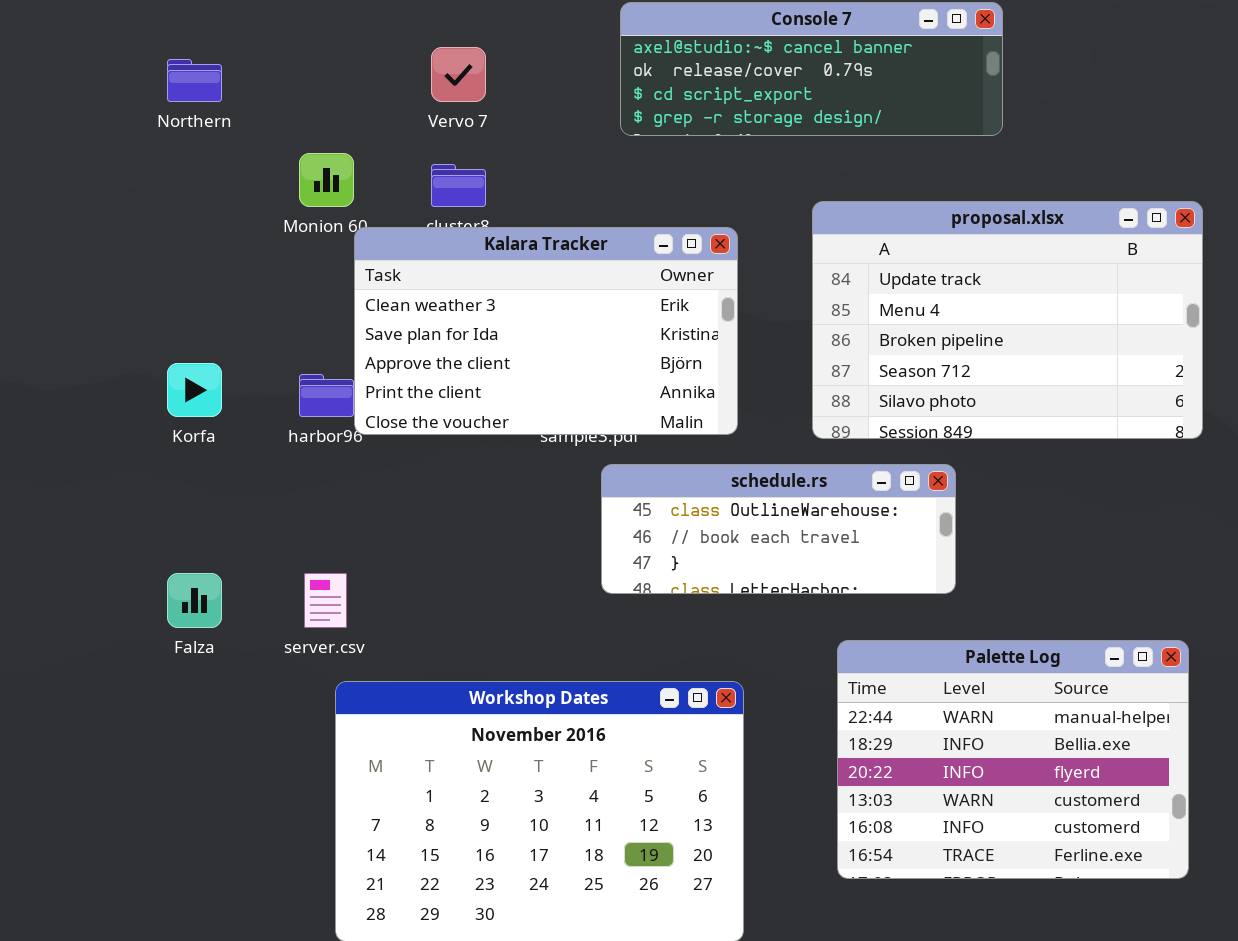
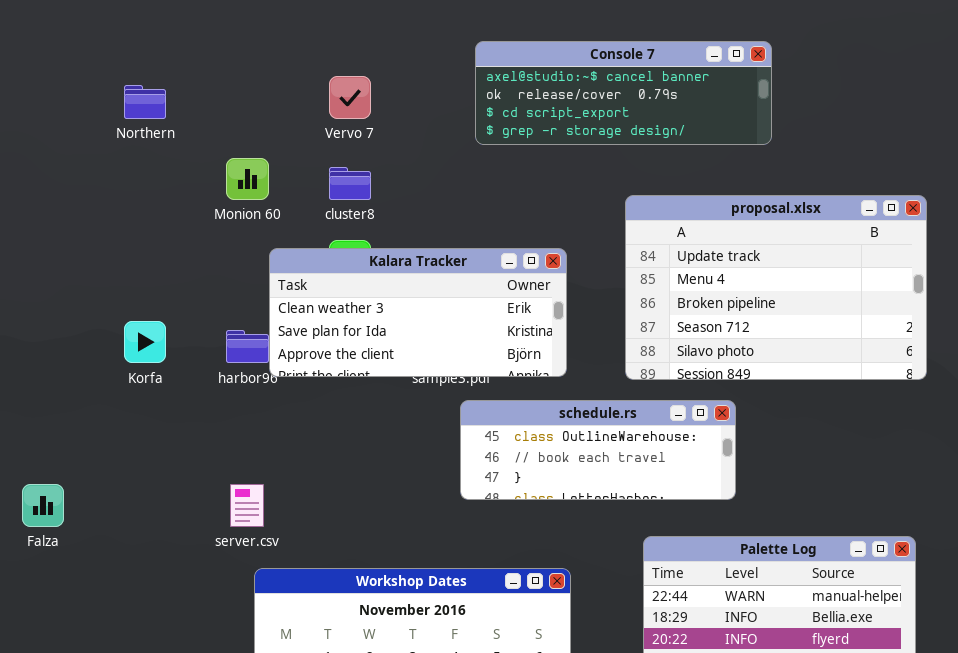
Kalara Tracker: [354,227,738,435] -> [269,248,567,377], resized
Falza: [167,573,222,628] -> [22,484,64,527], moved

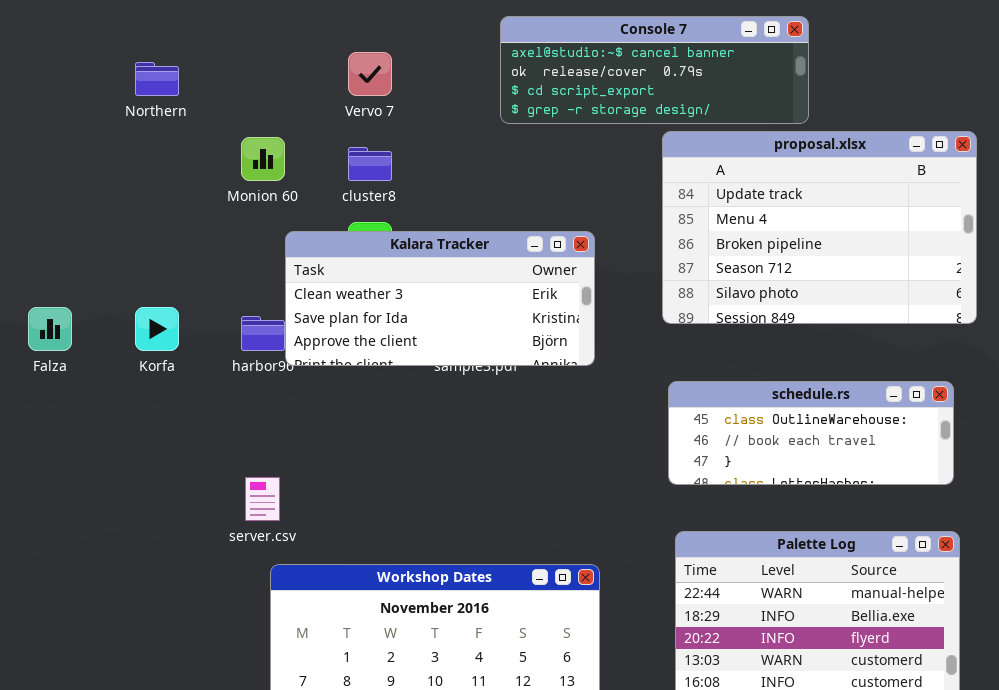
proposal.xlsx: [625,195,927,380] -> [662,131,977,324], moved
schedule.rs: [460,400,736,500] -> [668,381,954,485], moved
Falza: [22,484,64,527] -> [28,307,72,351], moved

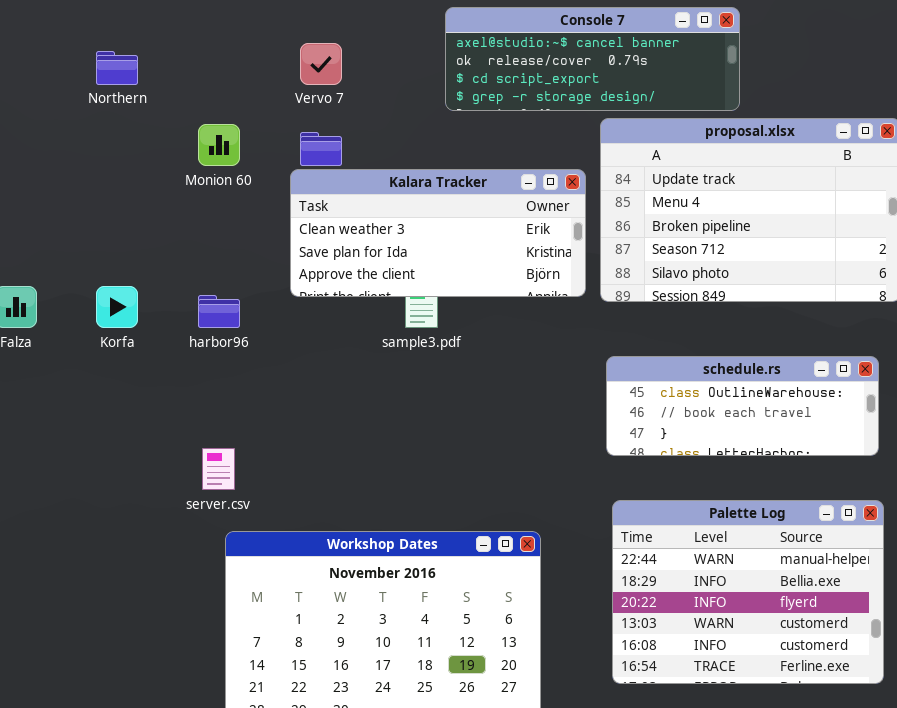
Kalara Tracker: [285,231,595,366] -> [290,169,586,297], moved

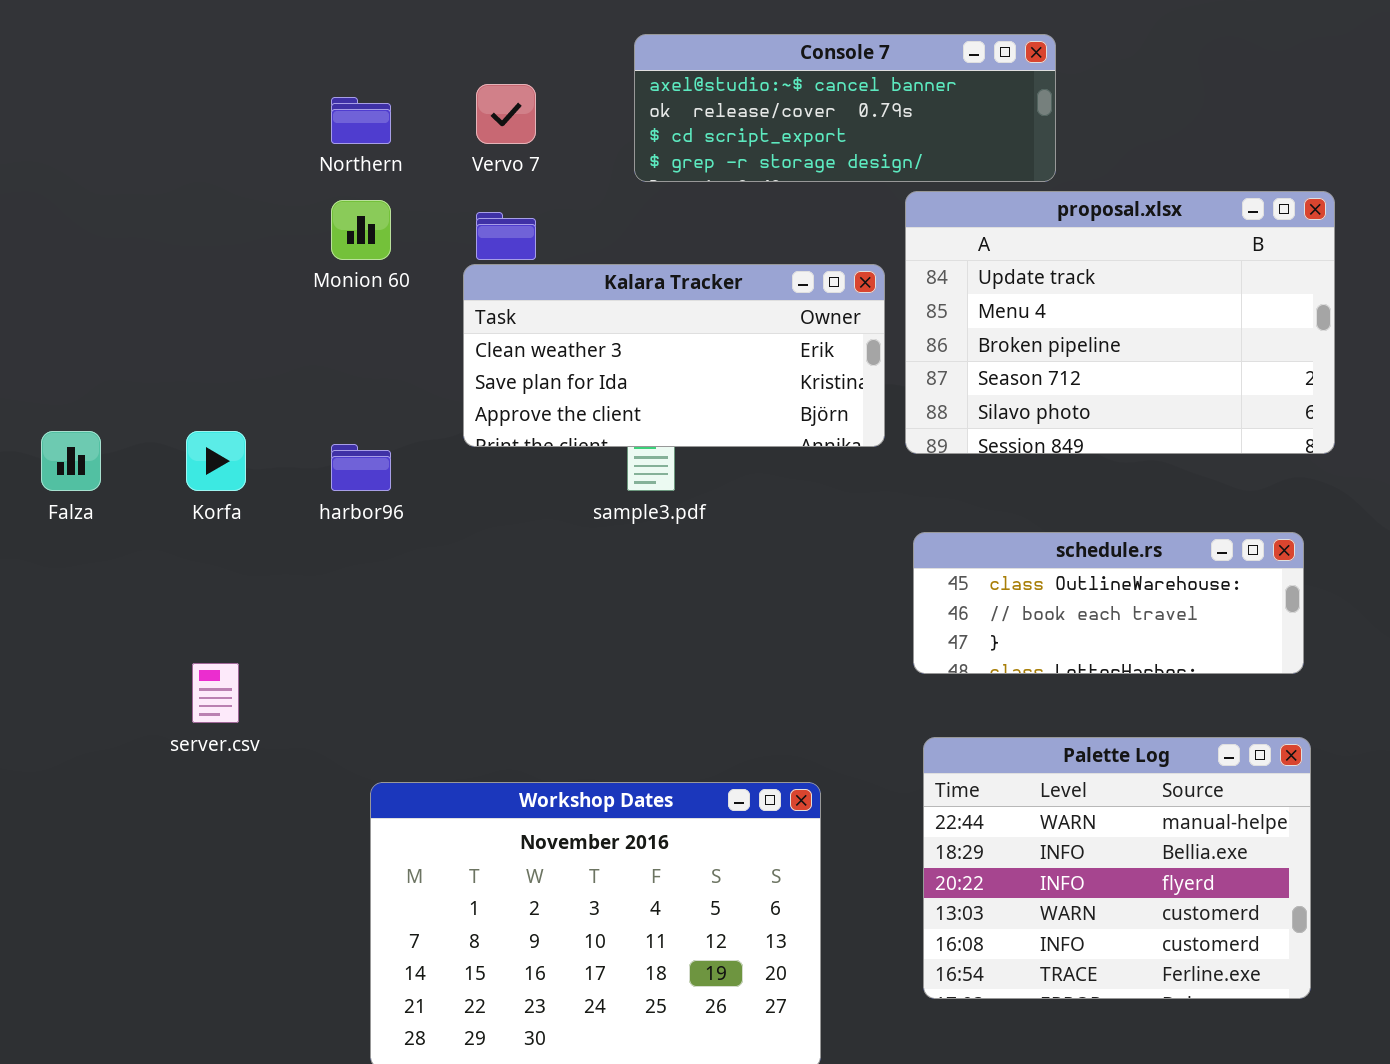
Console 7: [445,7,740,111] -> [634,34,1056,182], moved
Northern: [96,51,138,85] -> [331,97,391,144], moved
server.csv: [202,448,235,490] -> [192,663,239,723], moved

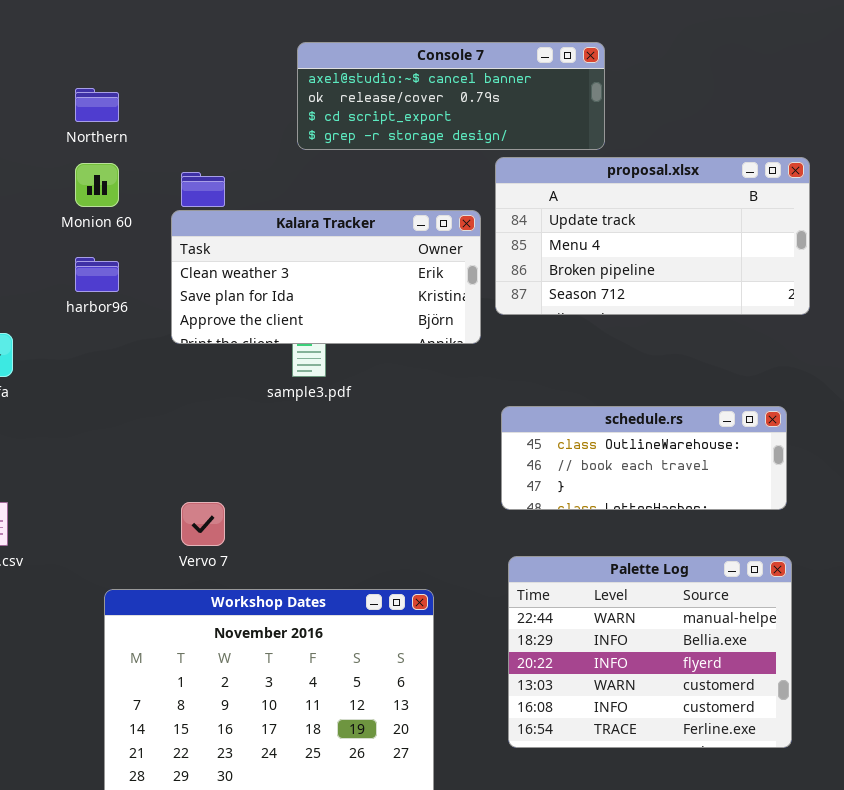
Vervo 7: [476,84,536,144] -> [181,502,225,546], moved
proposal.xlsx: [905,191,1335,454] -> [495,157,810,315], resized
harbor96: [331,444,391,491] -> [75,257,119,292], moved

